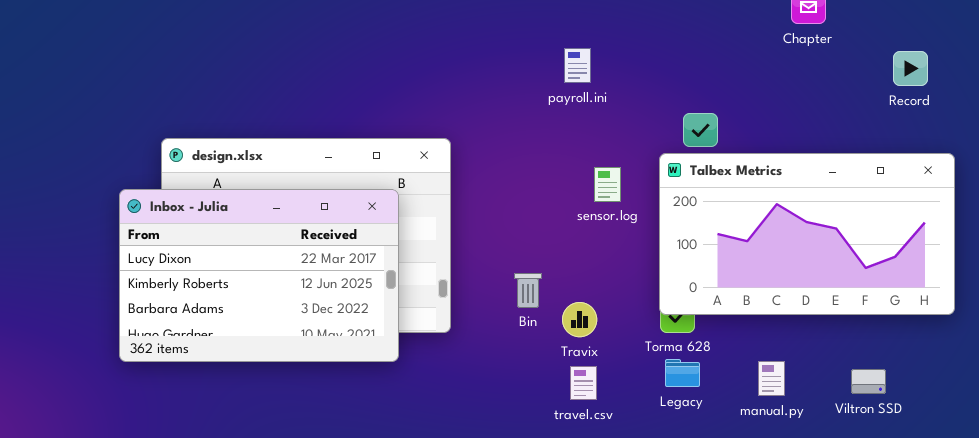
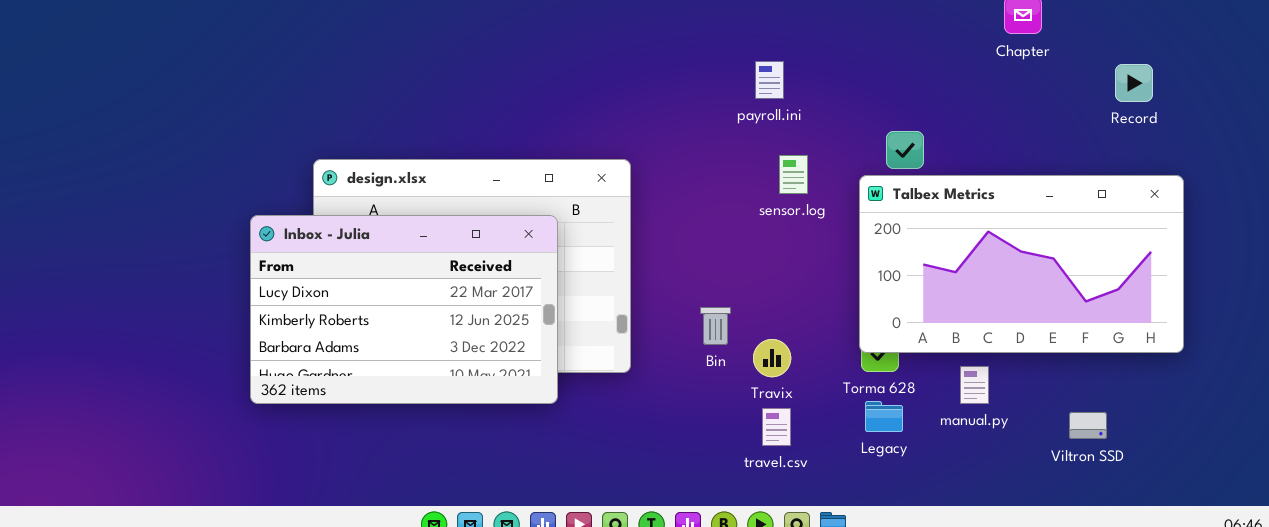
sensor.log: [594,167,621,202] -> [779,155,808,194], moved
Inbox - Julia: [119,189,399,362] -> [250,215,558,404], moved
manual.py: [758,361,785,396] -> [960,366,989,404], moved

